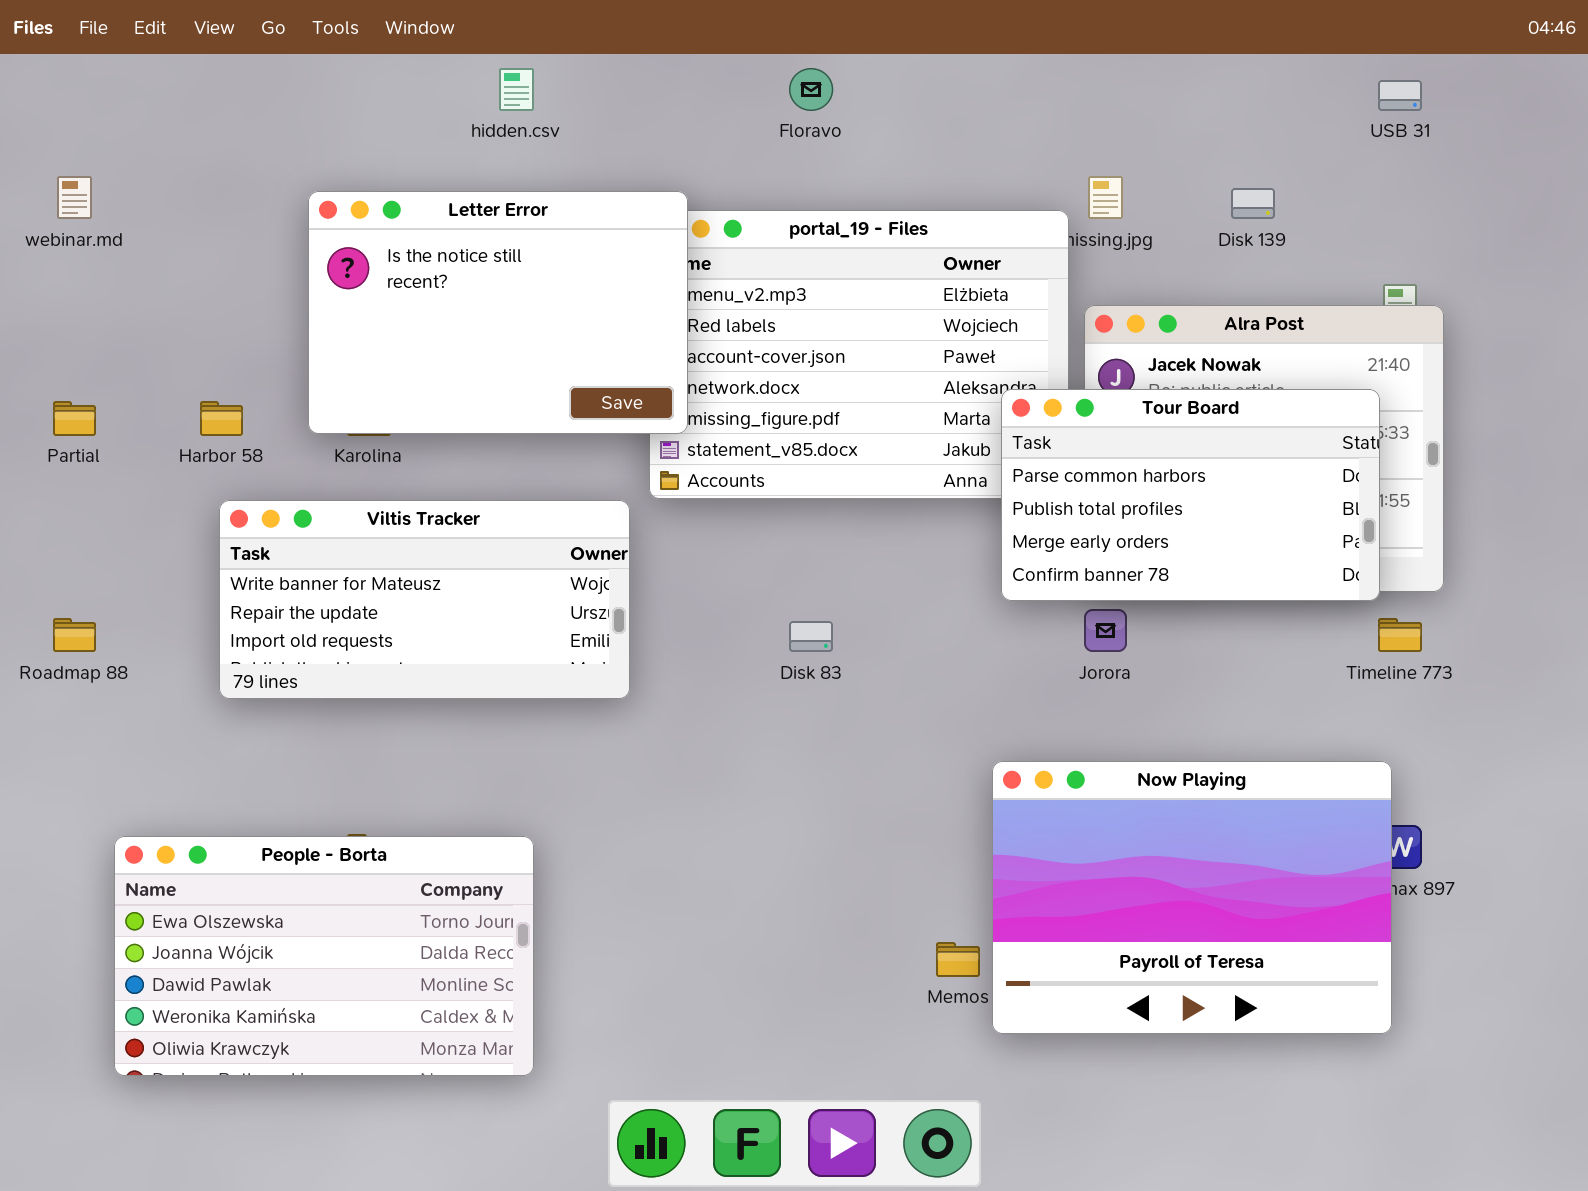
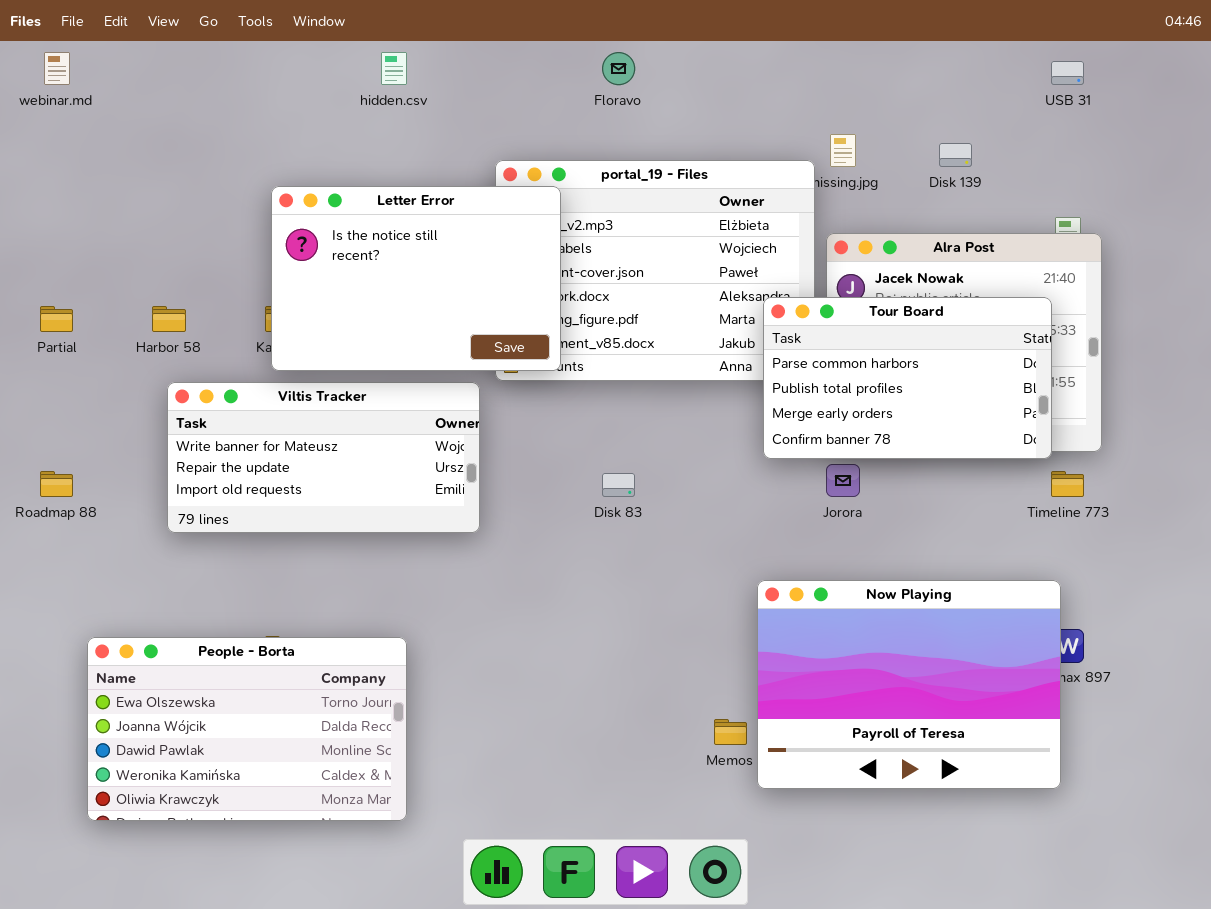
webinar.md: [57,176,92,219] -> [44,52,70,85], moved
Letter Error: [308,191,688,434] -> [271,186,561,371], moved

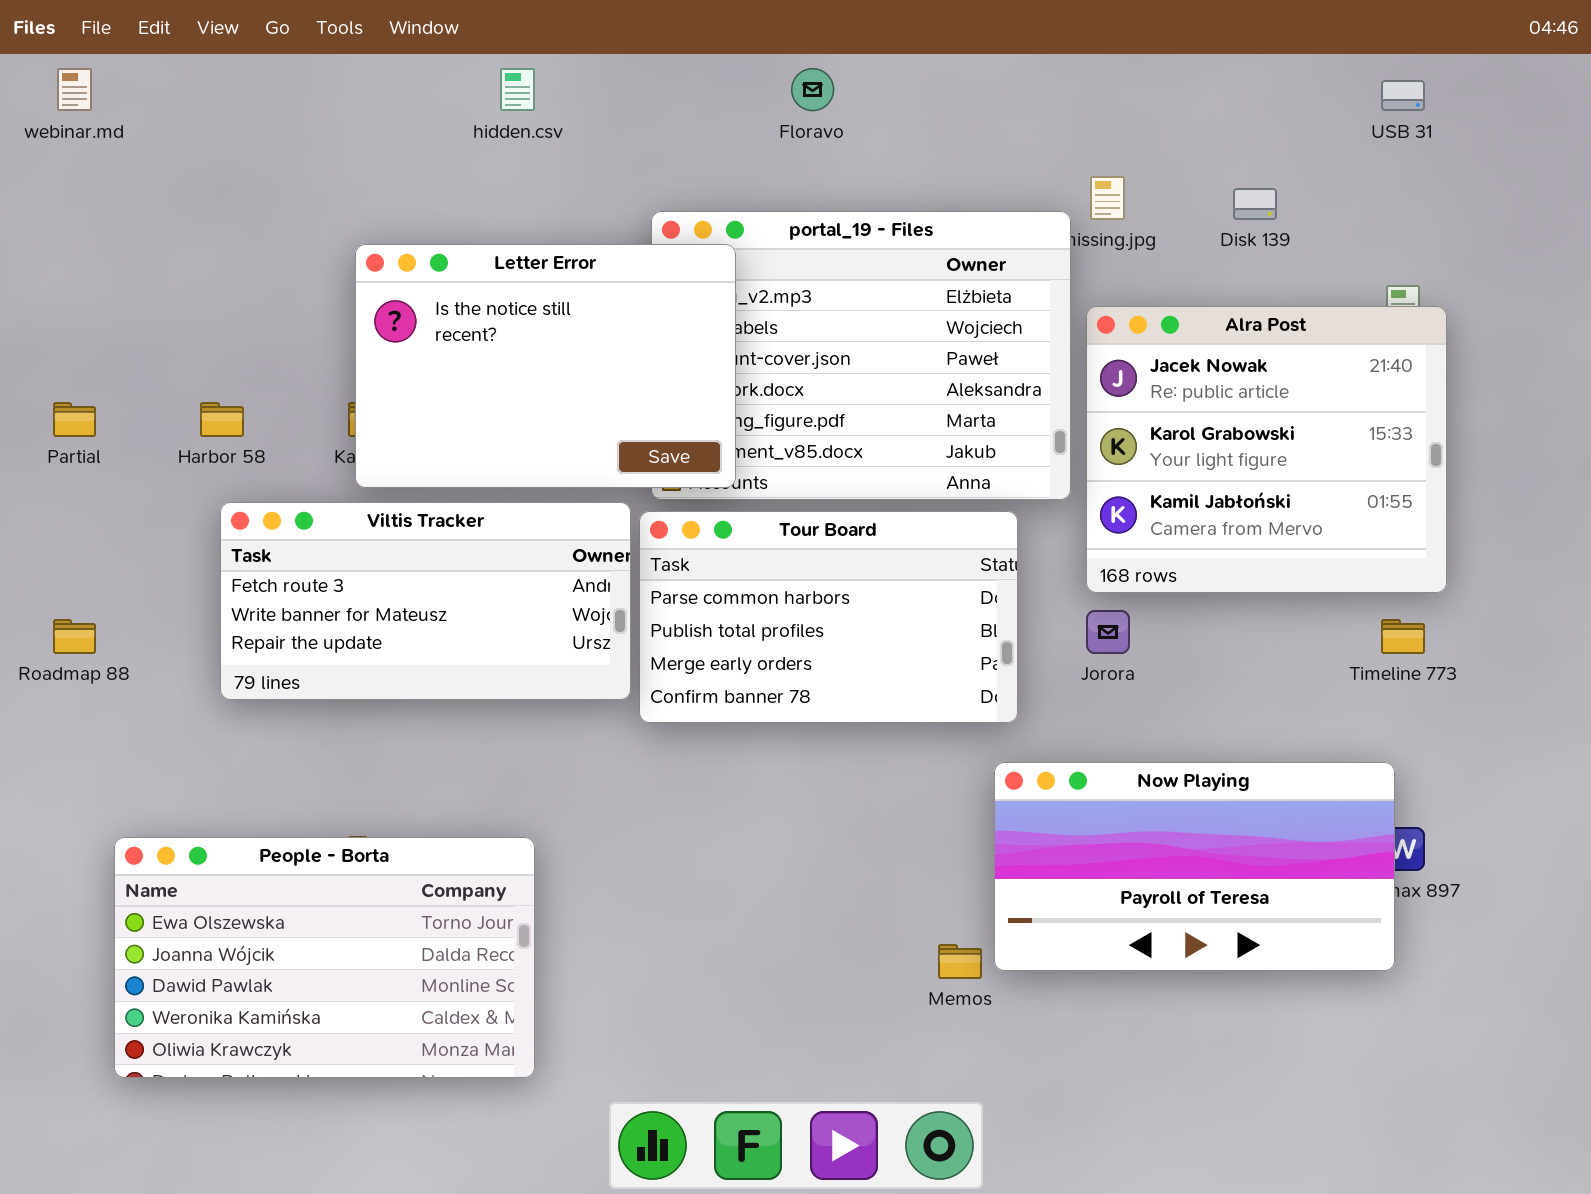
Tour Board: [763,297,1052,459] -> [639,511,1018,723], moved
Viltis Tracker: [167,382,480,533] -> [220,502,631,700], scrolled up 1 row
Now Playing: [757,580,1061,789] -> [994,762,1395,971], resized

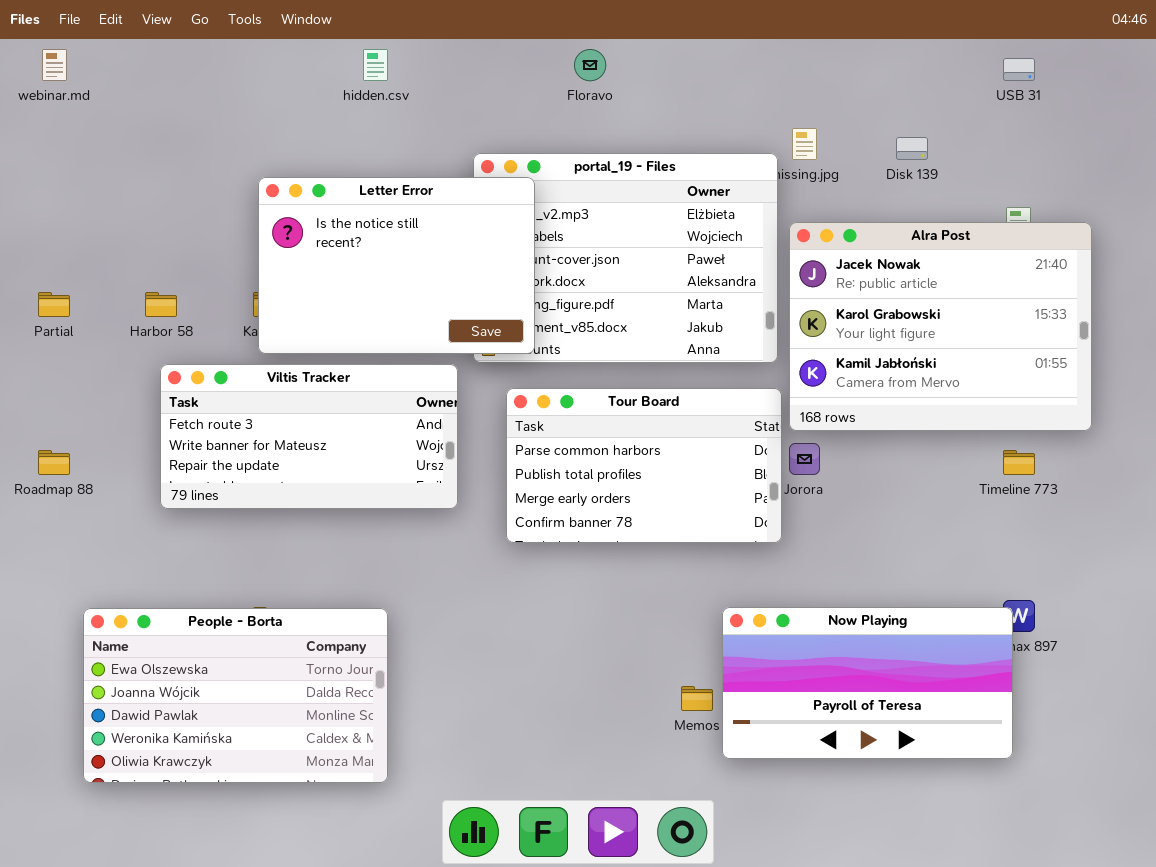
Alra Post: [1086,306,1447,593] -> [789,222,1092,431], resized
Tour Board: [639,511,1018,723] -> [506,388,782,543], moved
Now Playing: [994,762,1395,971] -> [722,607,1013,759], moved

